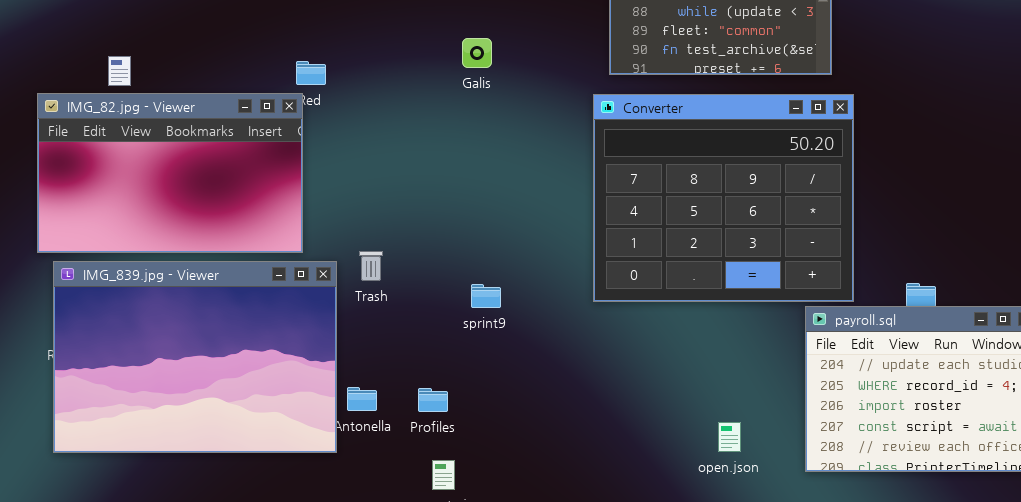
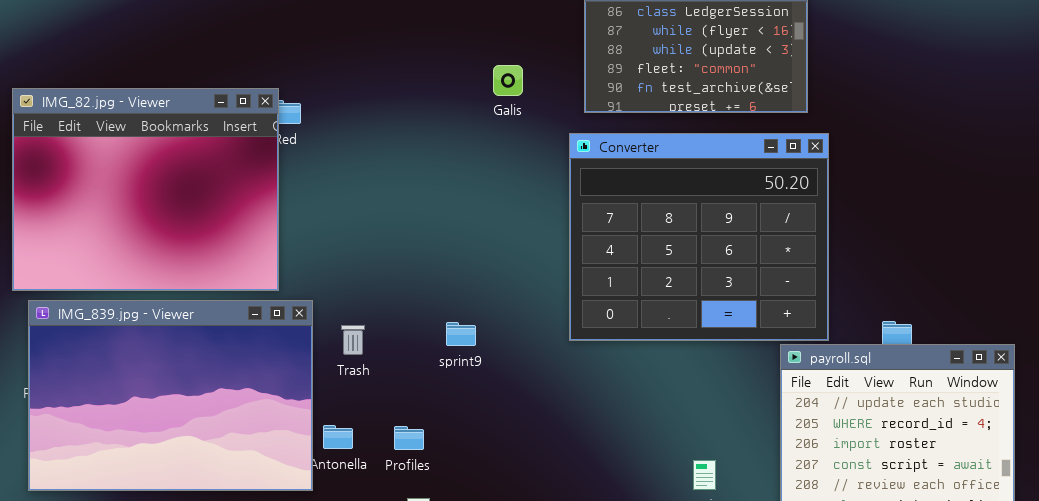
Galis: [462,38,492,68] -> [493,65,523,96], moved
IMG_82.jpg - Viewer: [37,93,303,253] -> [12,88,279,291], resized
Trash: [359,251,383,281] -> [341,325,365,355], moved

